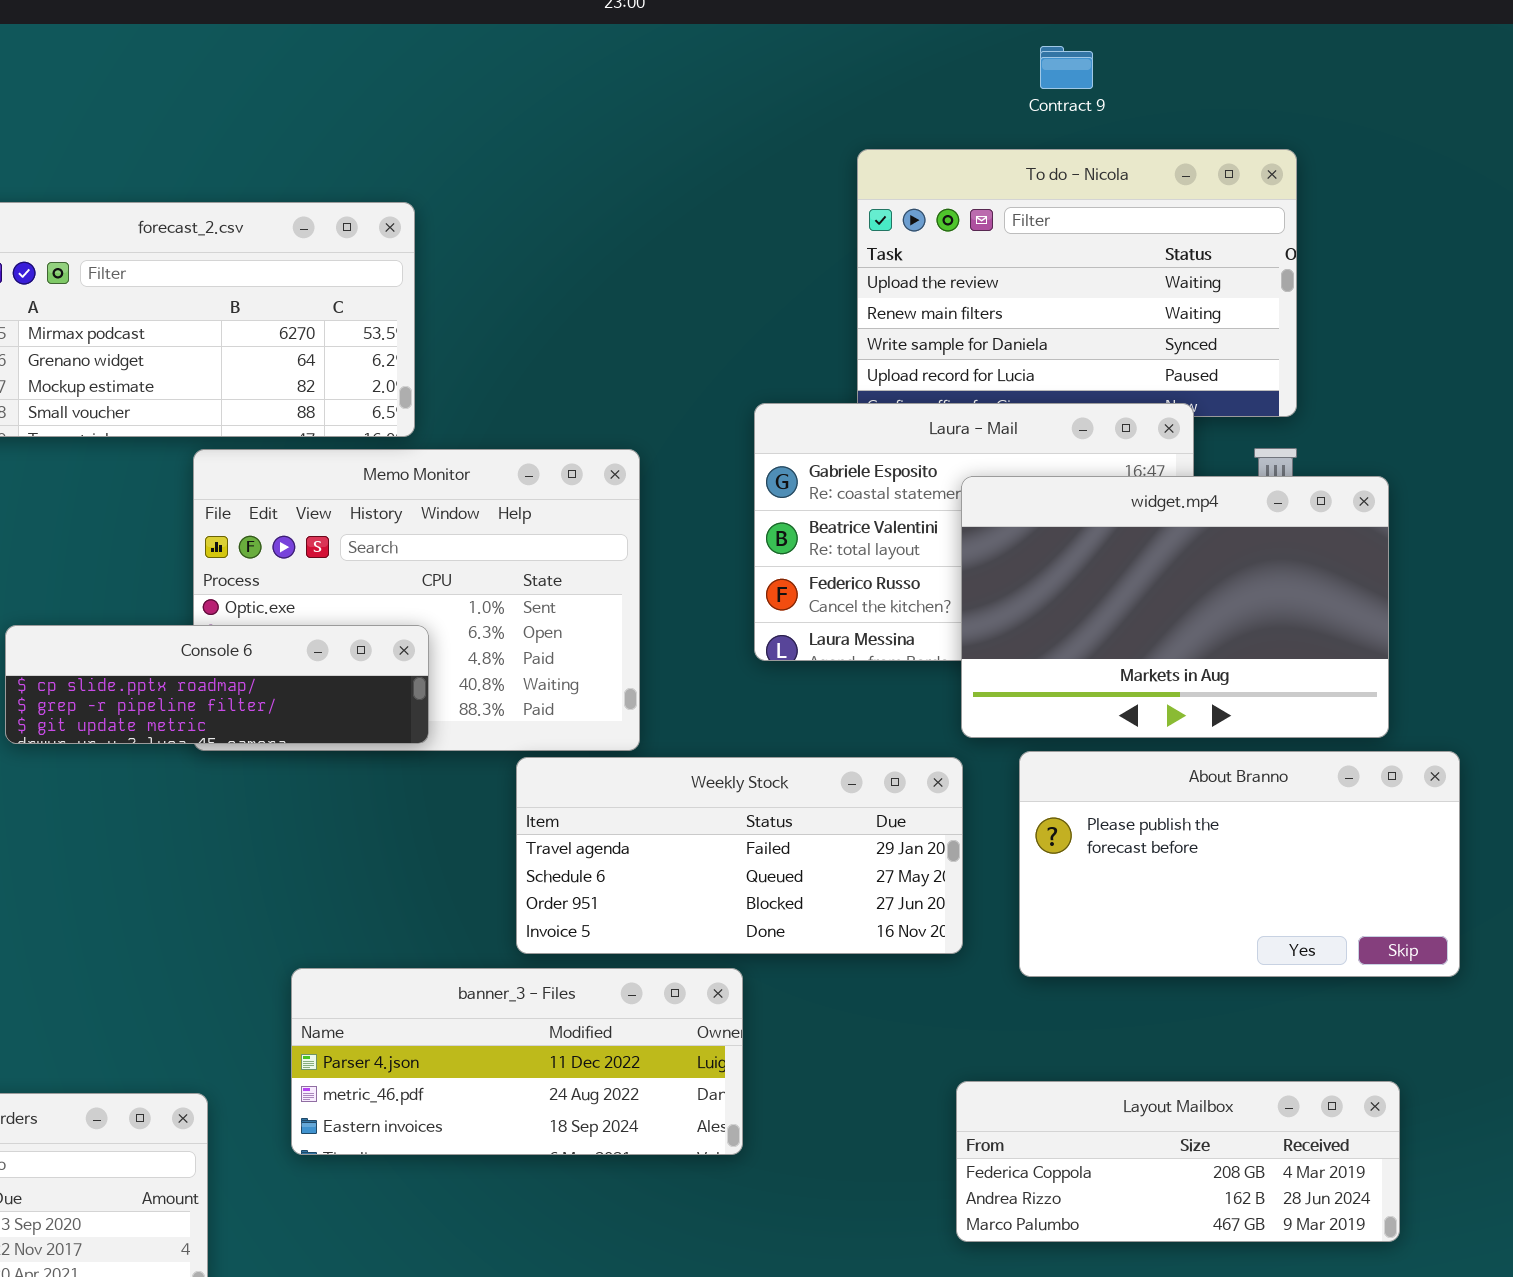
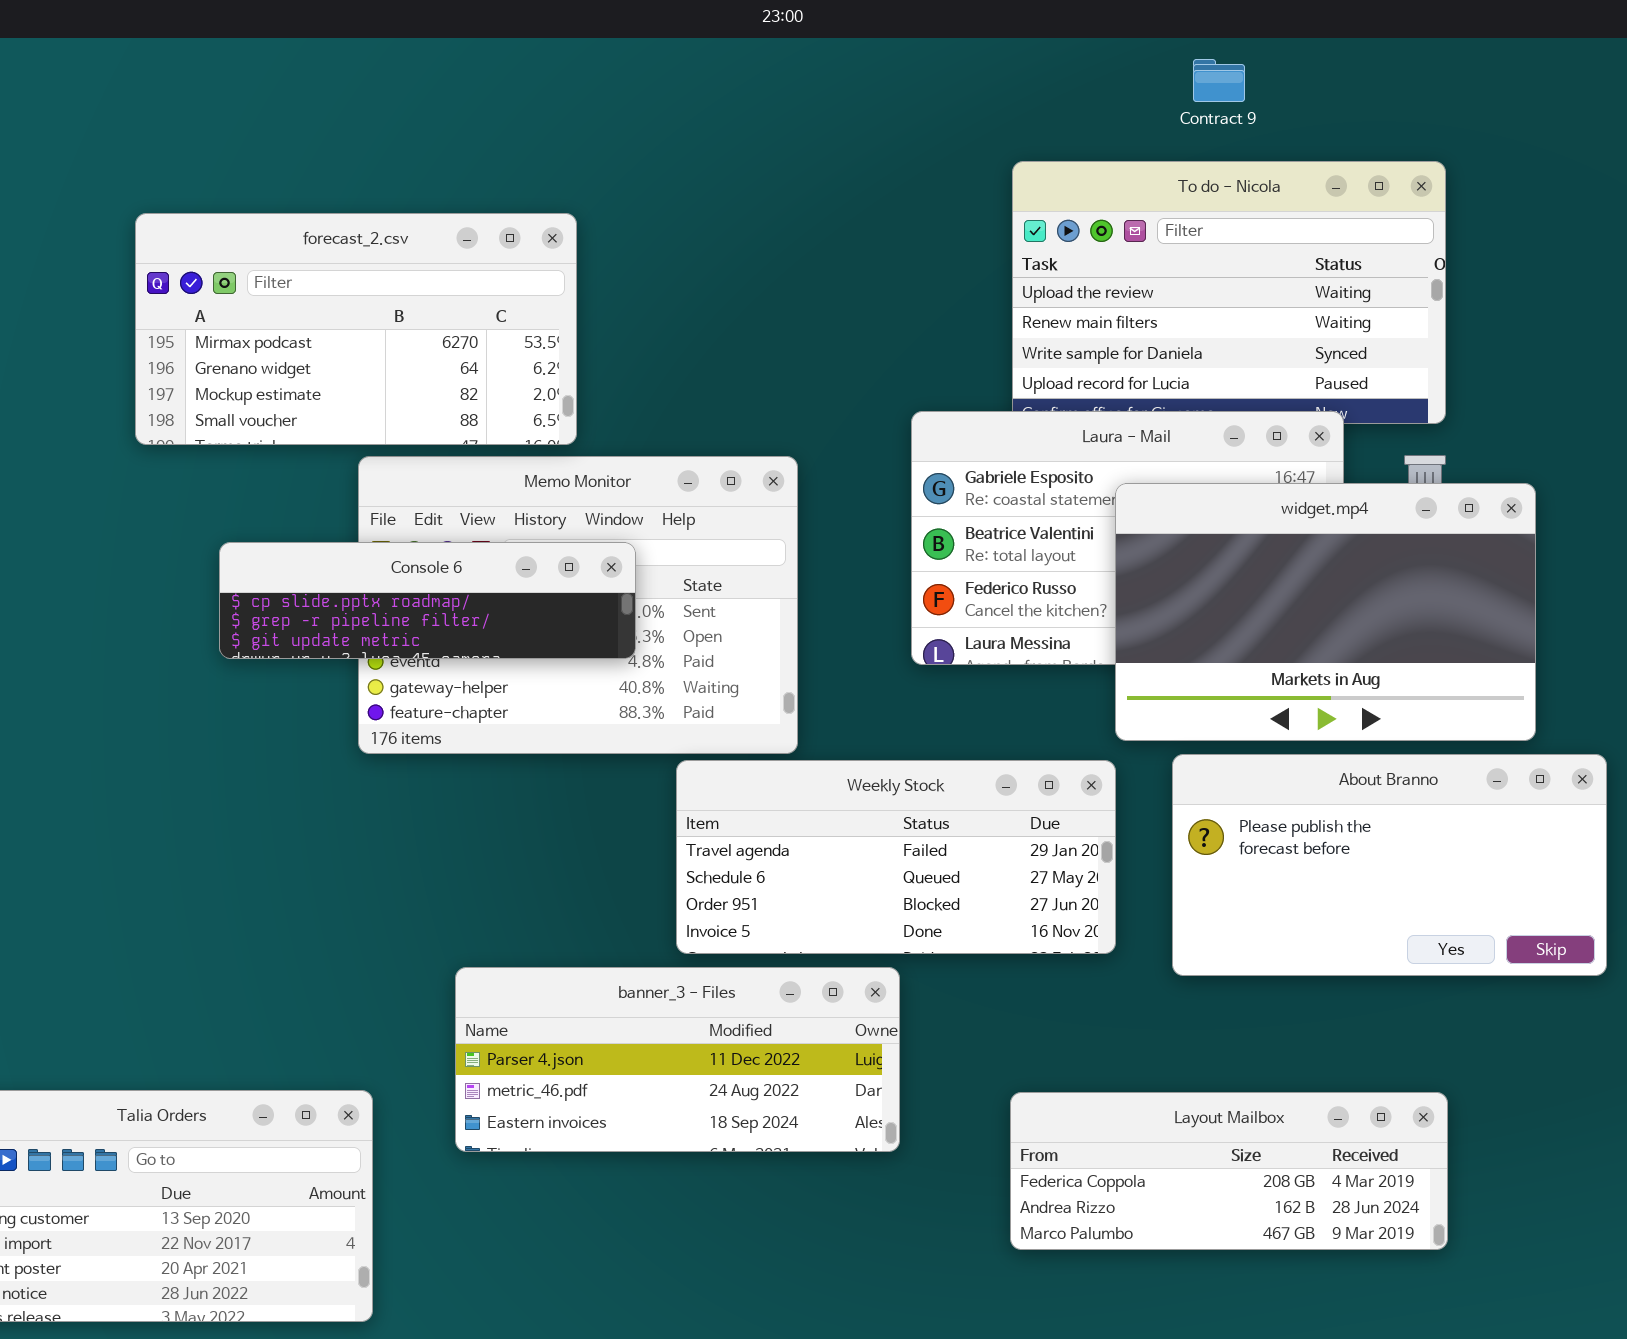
Console 6: [5,625,429,744] -> [219,542,636,659], moved
Layout Mailbox: [956,1081,1400,1242] -> [1010,1092,1448,1250], moved

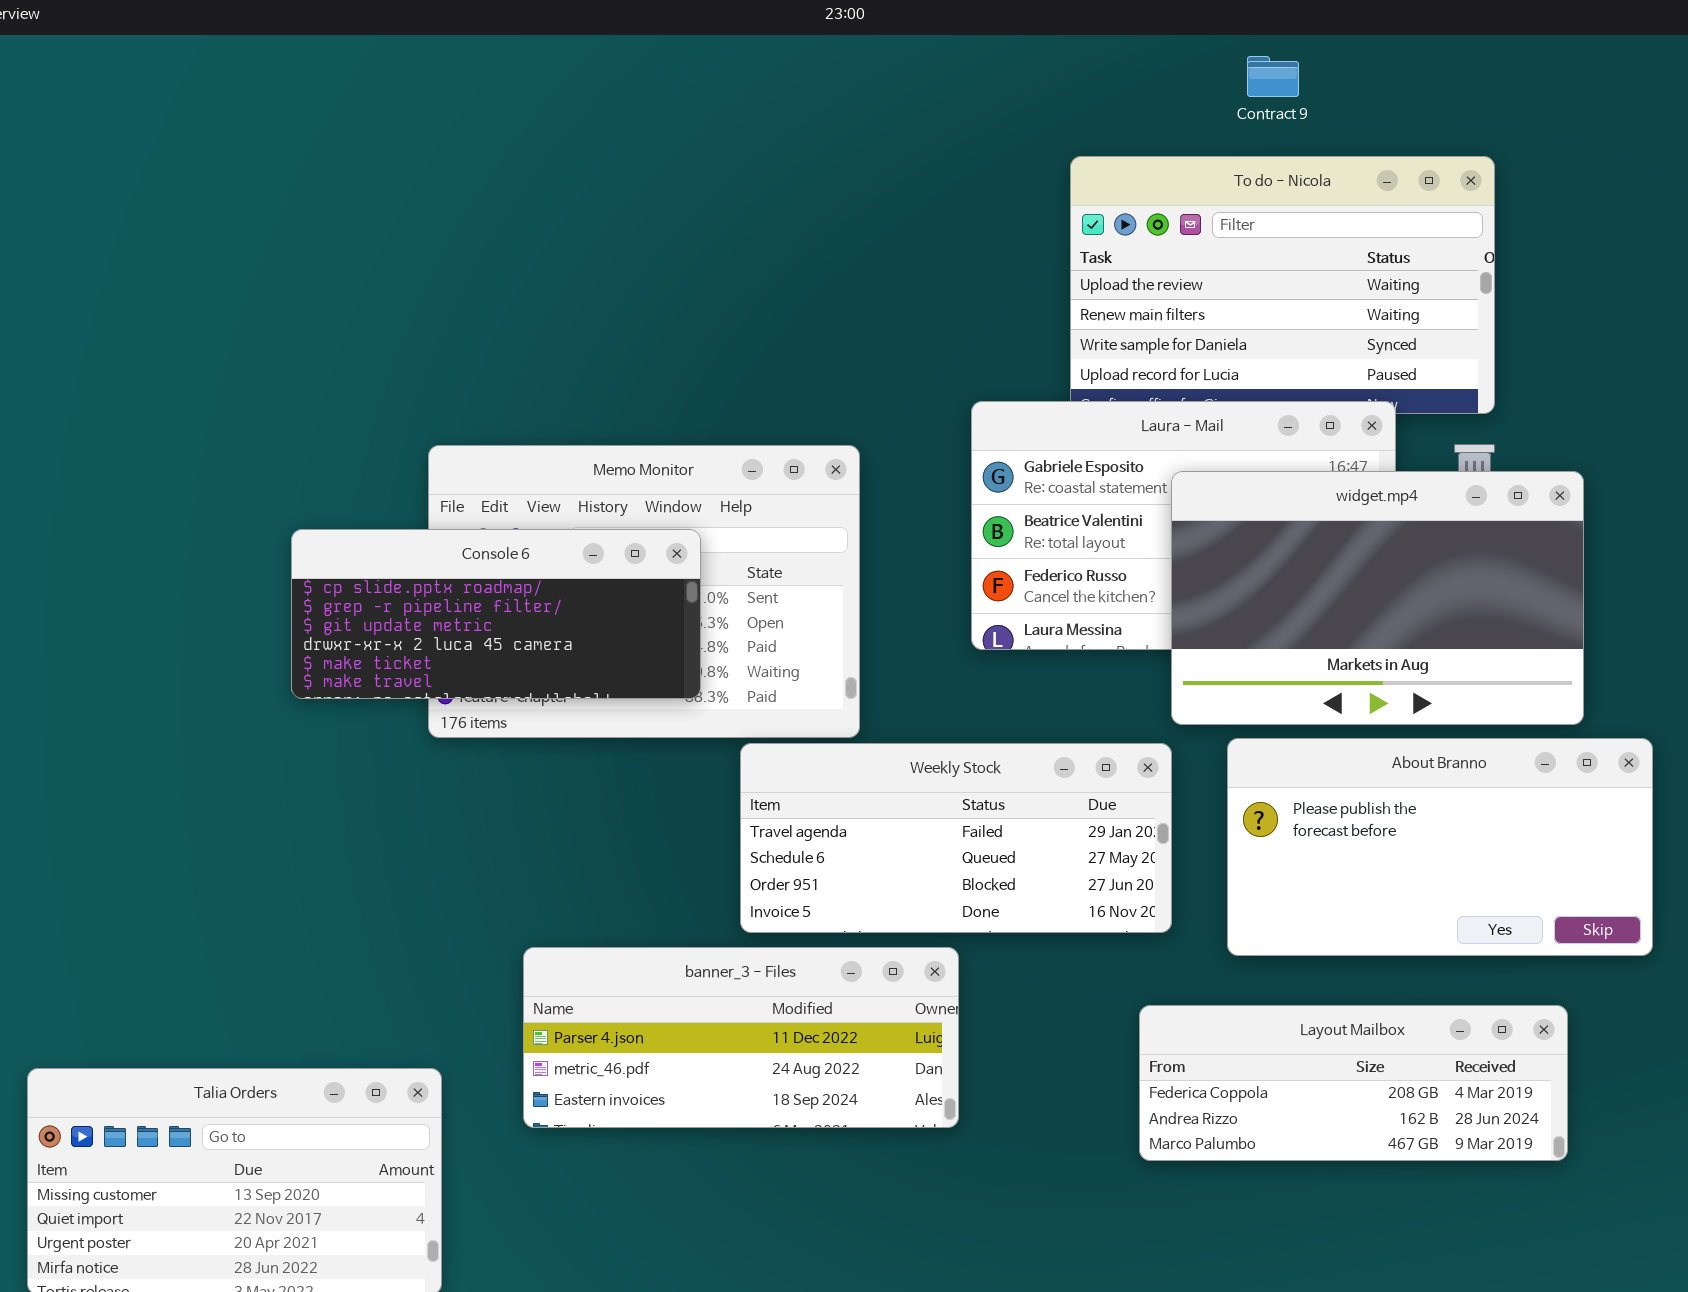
forecast_2.csv: [135,213,577,445] -> none, closed
Console 6: [219,542,636,659] -> [291,529,701,699], resized
Layout Mailbox: [1010,1092,1448,1250] -> [1139,1005,1568,1161], moved

